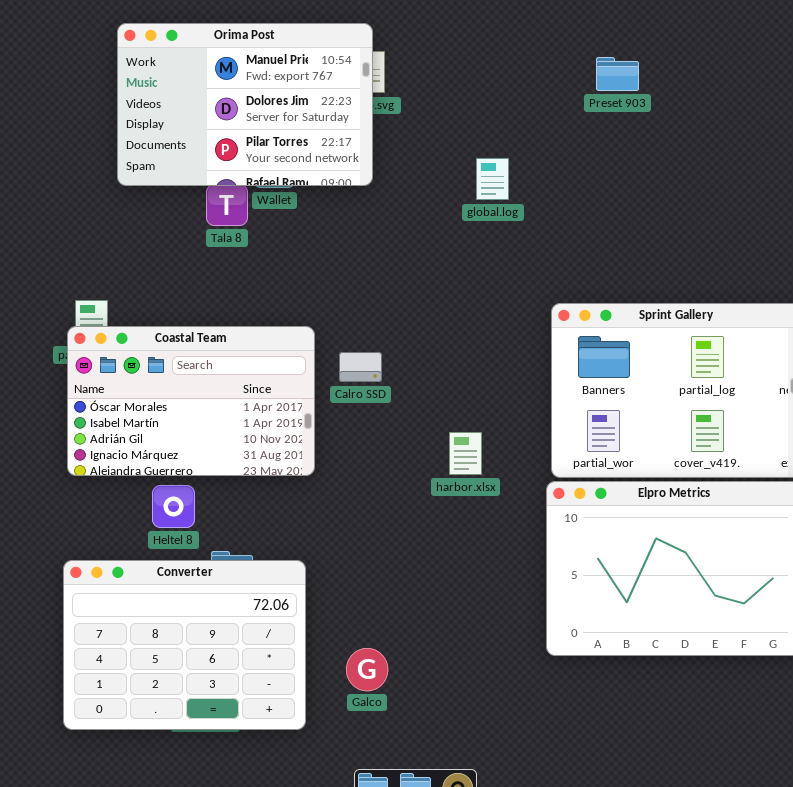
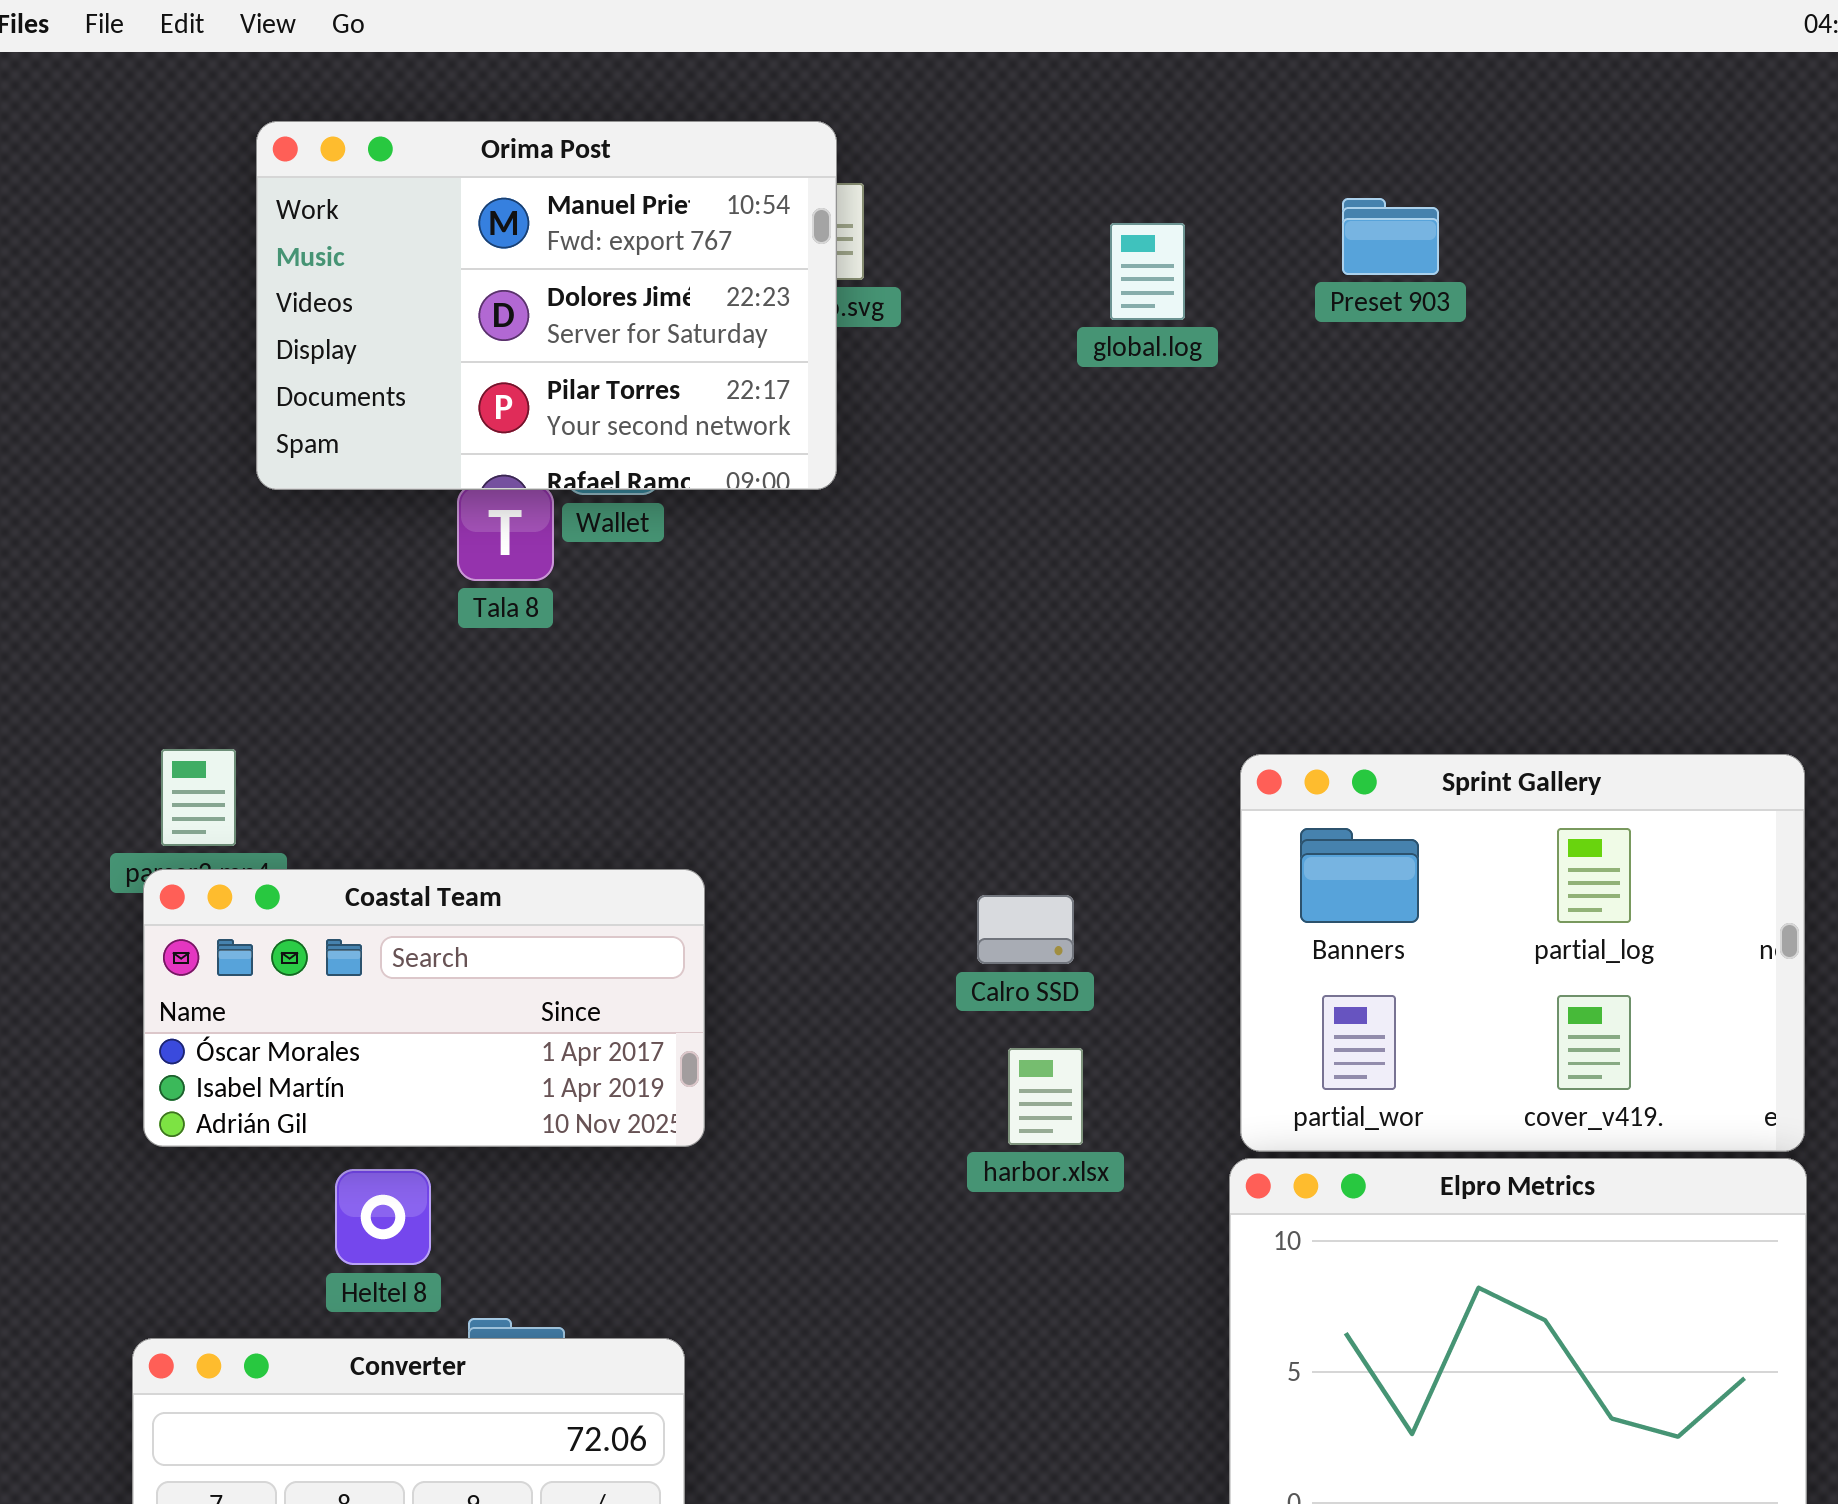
global.log: [476,158,509,200] -> [1110,223,1185,320], moved
Coastal Team: [67,326,315,476] -> [143,869,705,1147], resized
Calro SSD: [339,352,382,382] -> [977,895,1074,964], moved

